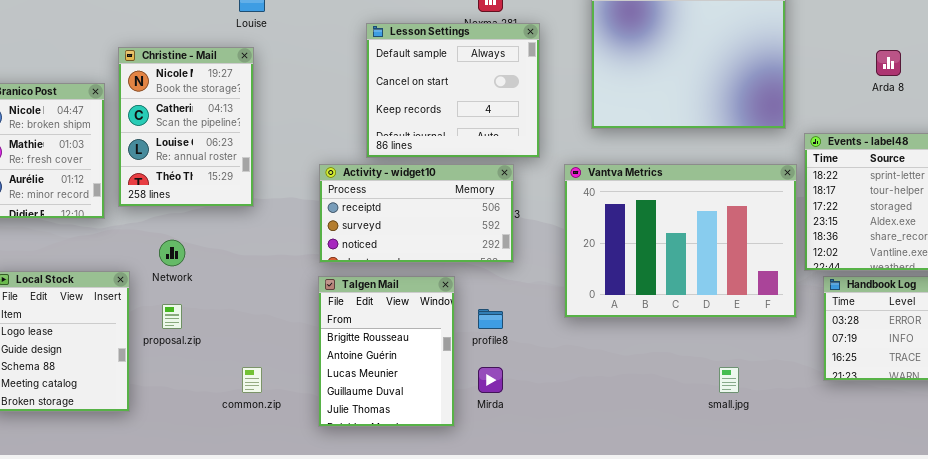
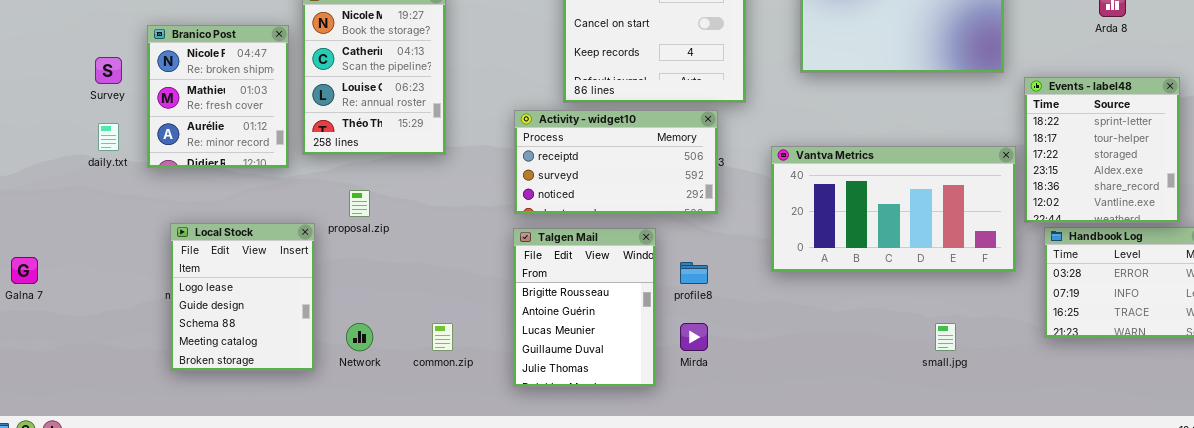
Vantva Metrics: [564,164,797,318] -> [771,146,1016,272], resized
Network: [159,240,185,266] -> [346,323,373,351], moved
proposal.zip: [162,304,182,329] -> [349,190,370,217], moved

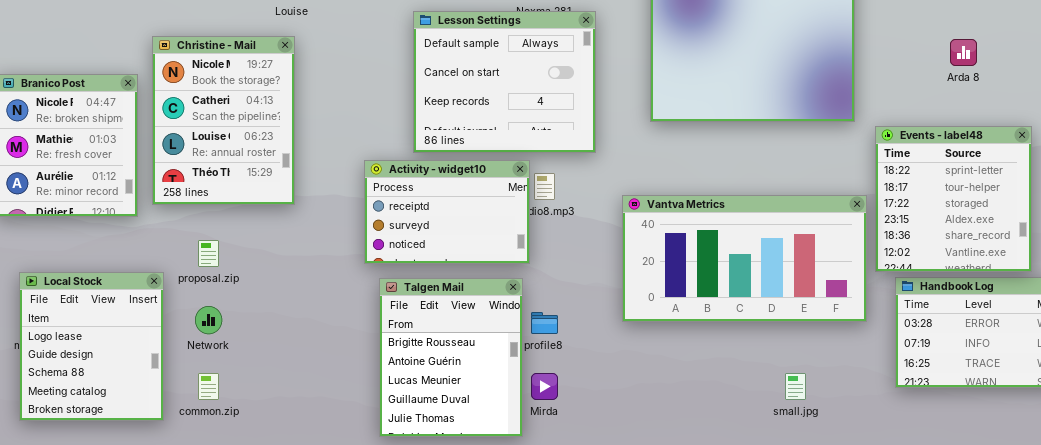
Activity - widget10: [514,110,718,214] -> [364,160,530,264], resized
Talgen Mail: [513,228,656,387] -> [379,278,523,437], moved
Network: [346,323,373,351] -> [195,306,222,334], moved
common.zip: [432,323,453,351] -> [198,373,219,400], moved

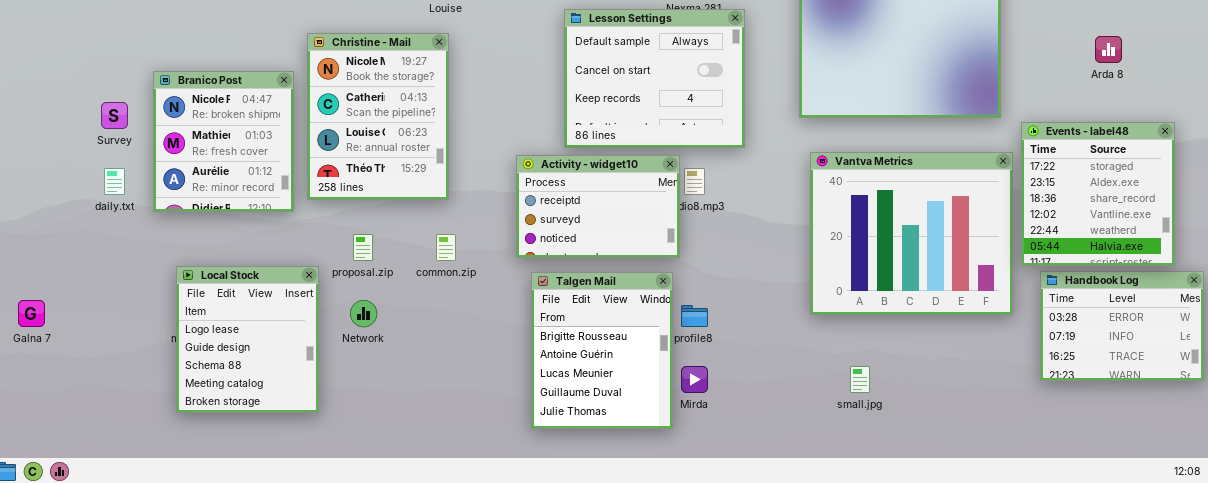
Events - label48: [875,126,1032,272] -> [1021,122,1175,266], scrolled down 2 rows
Vantva Metrics: [622,195,867,322] -> [810,152,1013,315], resized
common.zip: [198,373,219,400] -> [436,234,456,261], moved
small.jpg: [785,373,806,400] -> [850,366,870,393], moved

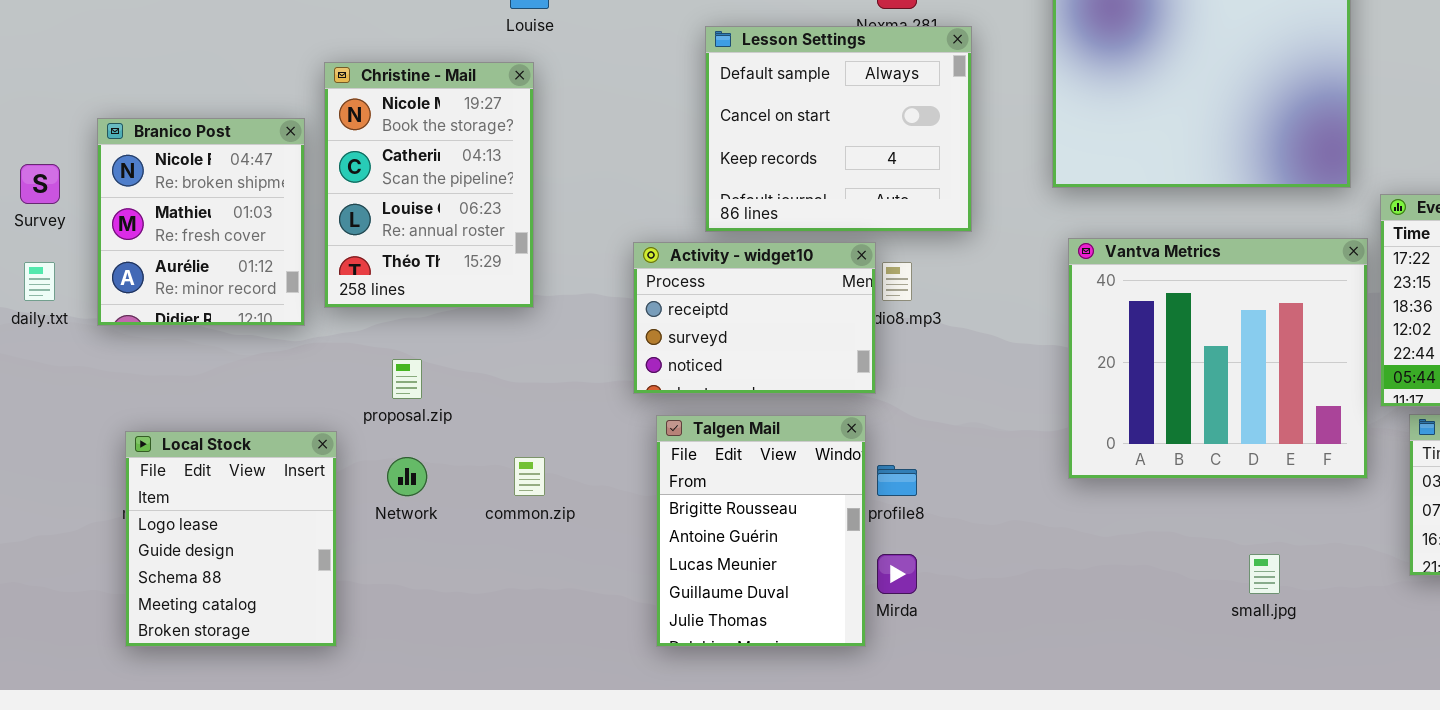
common.zip: [436,234,456,261] -> [514,457,545,496], moved
Local Stock: [176,266,319,413] -> [125,431,337,647], moved
small.jpg: [850,366,870,393] -> [1249,554,1280,594], moved

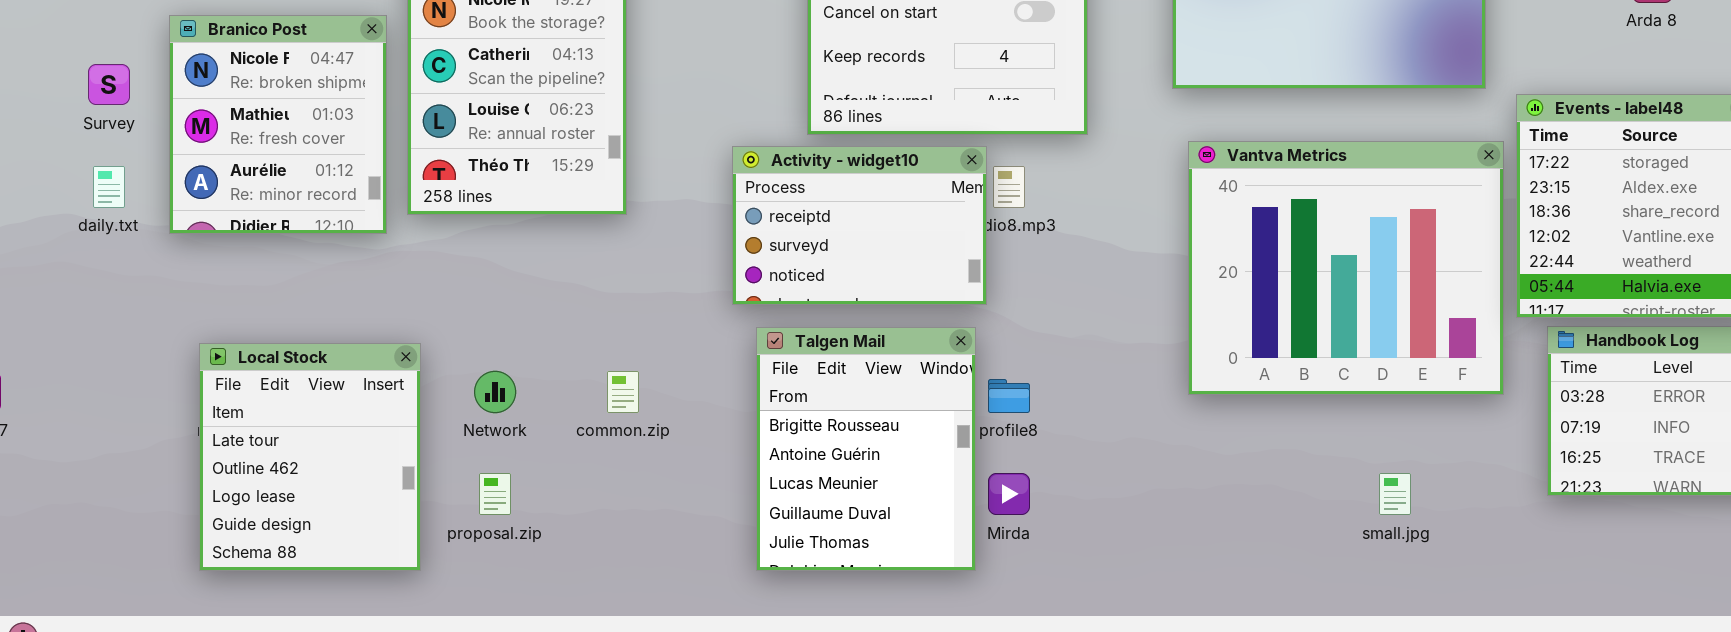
proposal.zip: [392,359,422,399] -> [479,473,511,515], moved
Local Stock: [125,431,337,647] -> [199,343,421,571], scrolled up 2 rows

